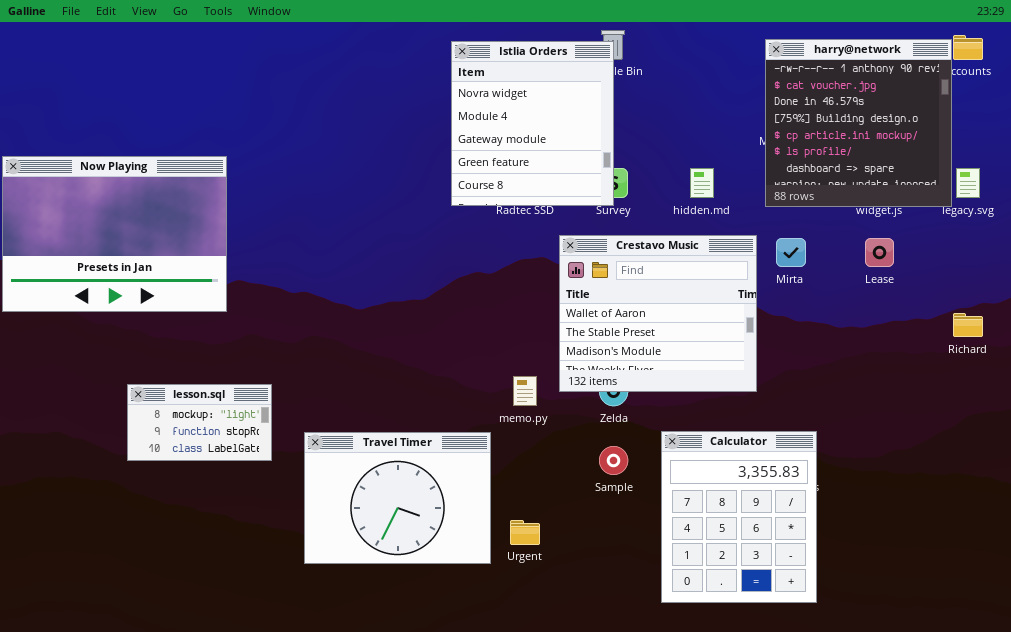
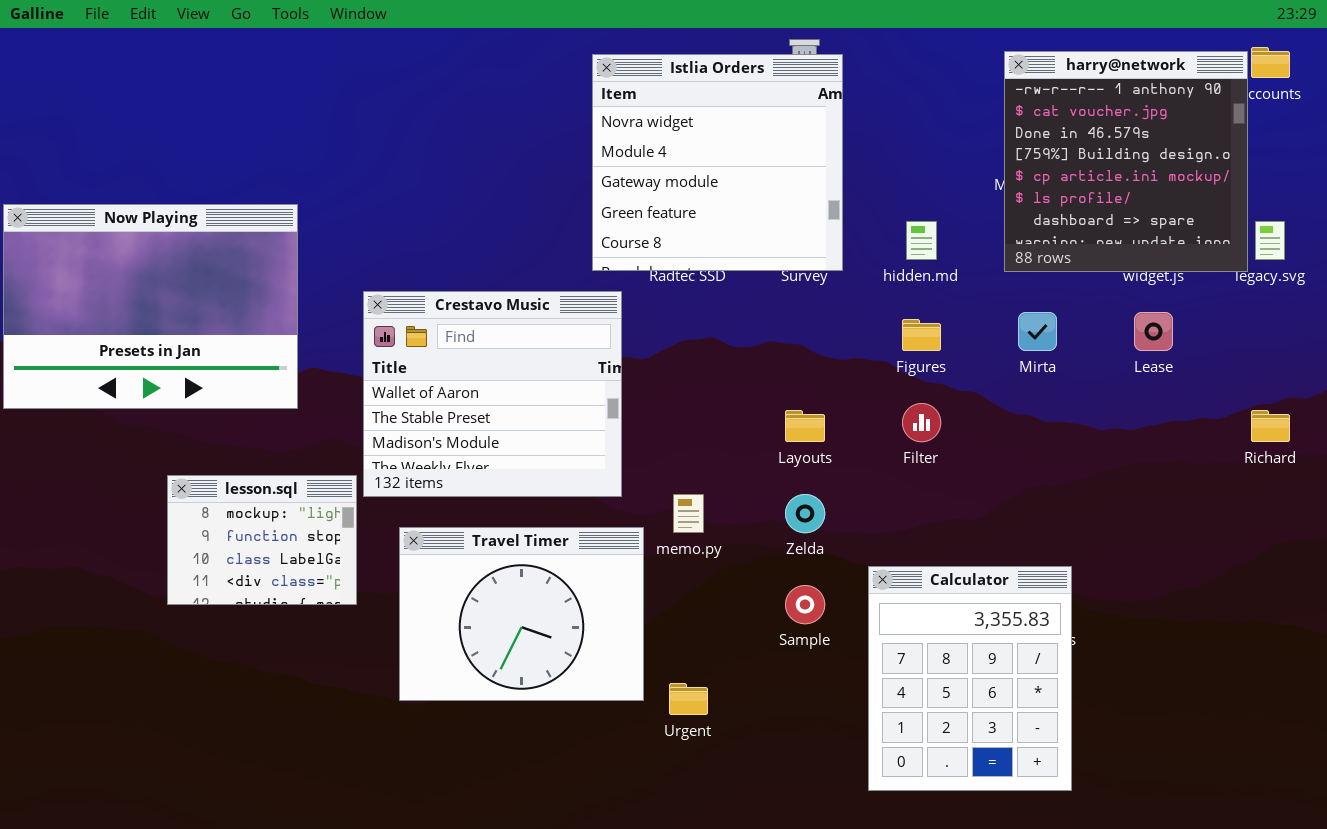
Istlia Orders: [451,41,614,206] -> [592,54,843,271], resized
Crestavo Music: [559,235,757,392] -> [363,291,622,497], moved
lesson.sql: [127,384,272,461] -> [167,475,357,605], resized
Travel Timer: [304,432,491,564] -> [399,527,644,701], moved

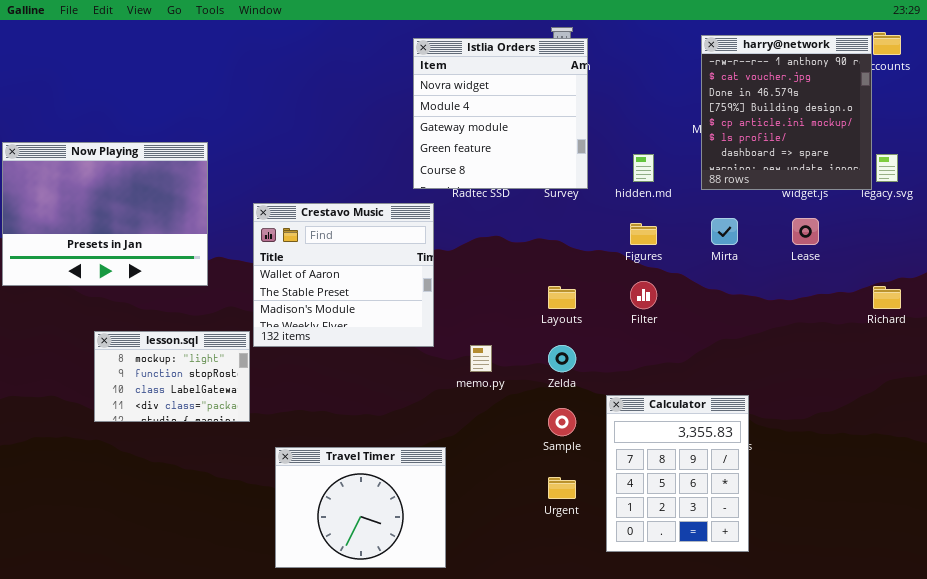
lesson.sql: [167,475,357,605] -> [94,331,250,422], resized
Travel Timer: [399,527,644,701] -> [275,447,446,568], moved
Urgent: [669,683,708,715] -> [548,477,576,499], moved

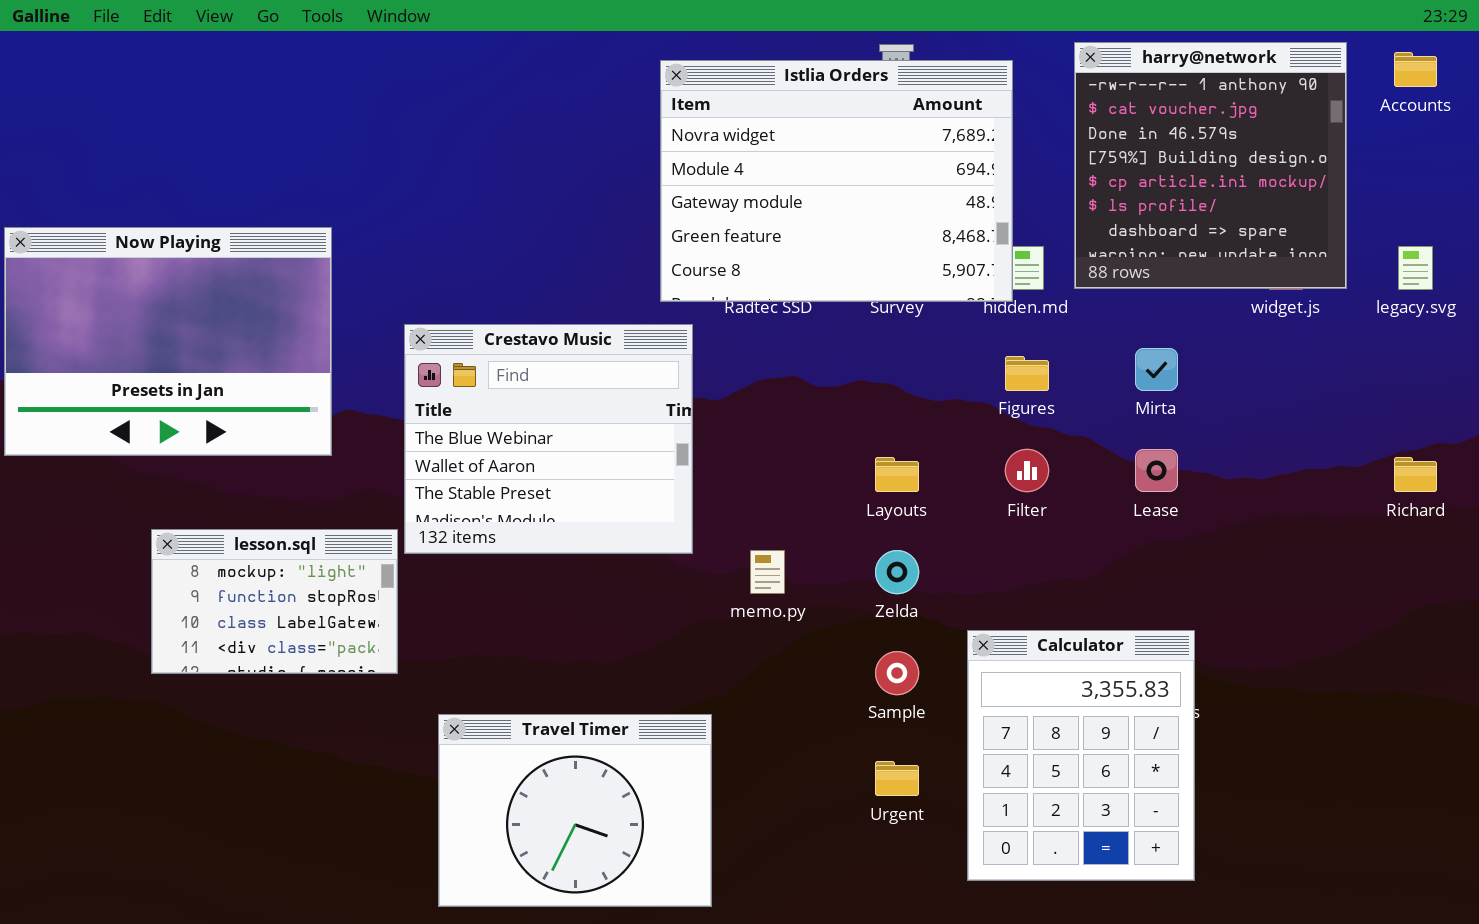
harry@network: [701,35,872,190] -> [1074,42,1347,289], moved
Istlia Orders: [413,38,588,189] -> [660,60,1013,302], resized
Crestavo Music: [253,203,434,347] -> [404,324,693,554], scrolled up 1 row
Lease: [792,218,819,245] -> [1135,449,1178,492], moved

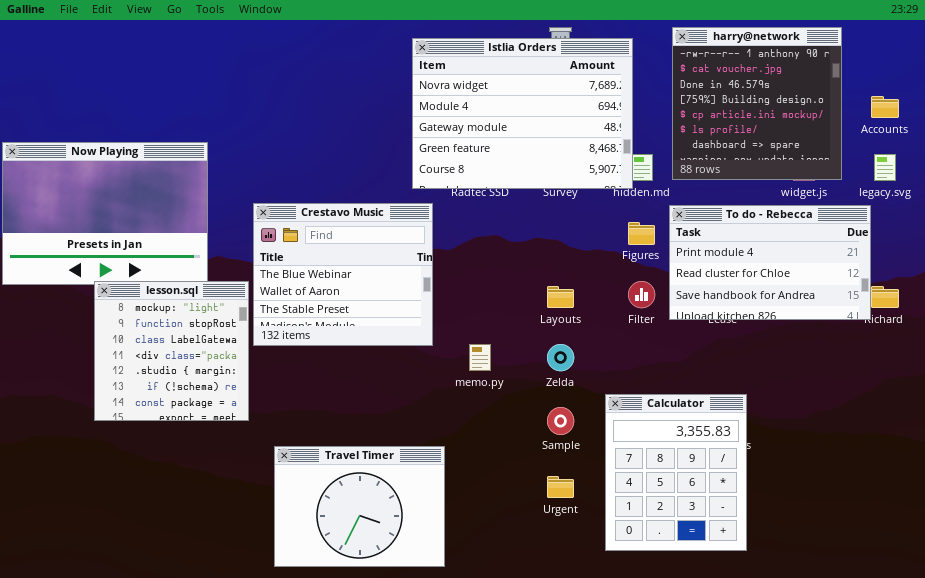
Accounts: [1394,52,1437,87] -> [871,96,899,118], moved
To do - Rebecca: none -> [669,205,871,320], opened
lesson.sql: [151,529,398,674] -> [94,281,249,421], resized

